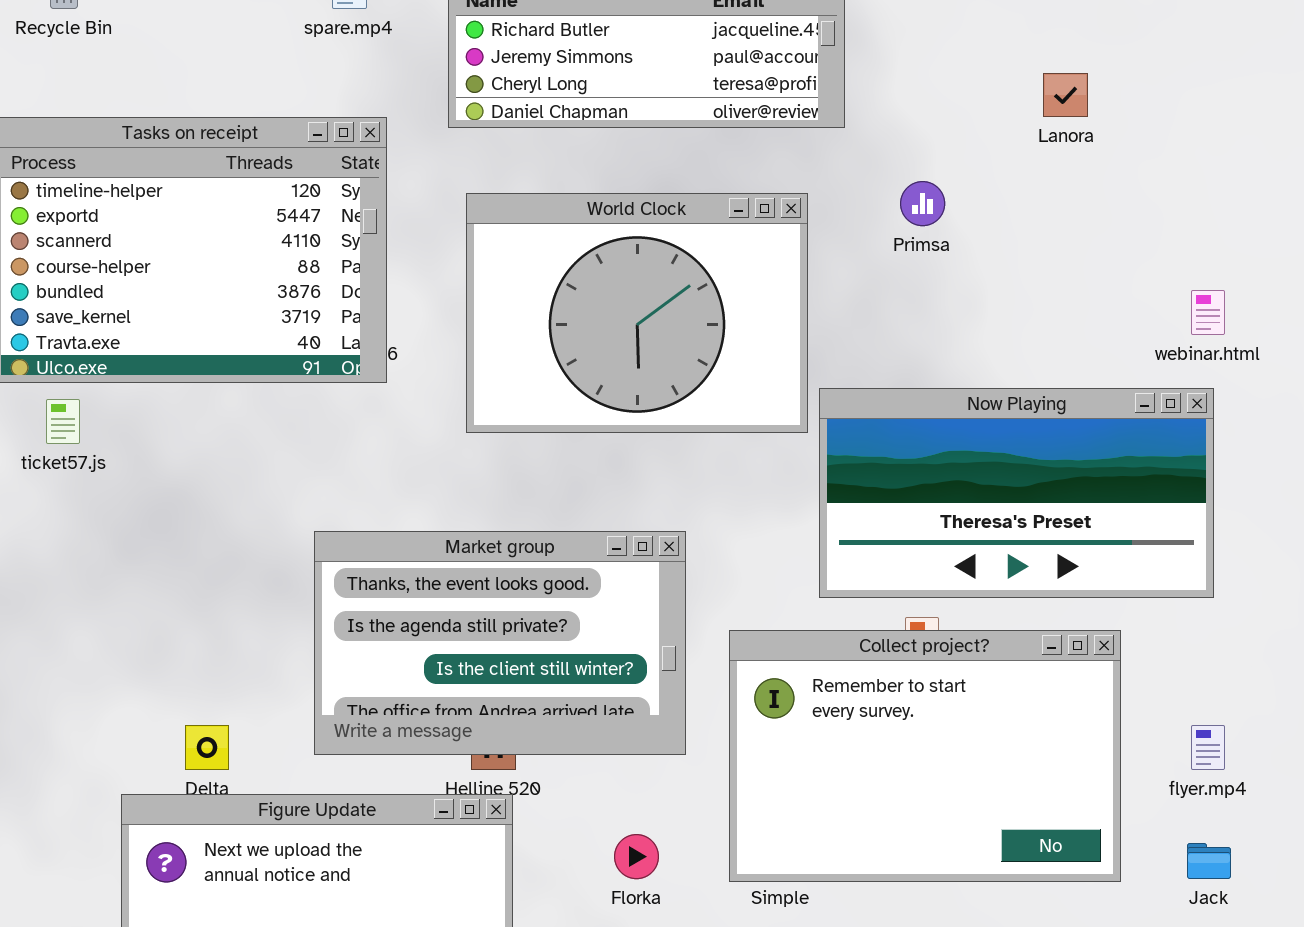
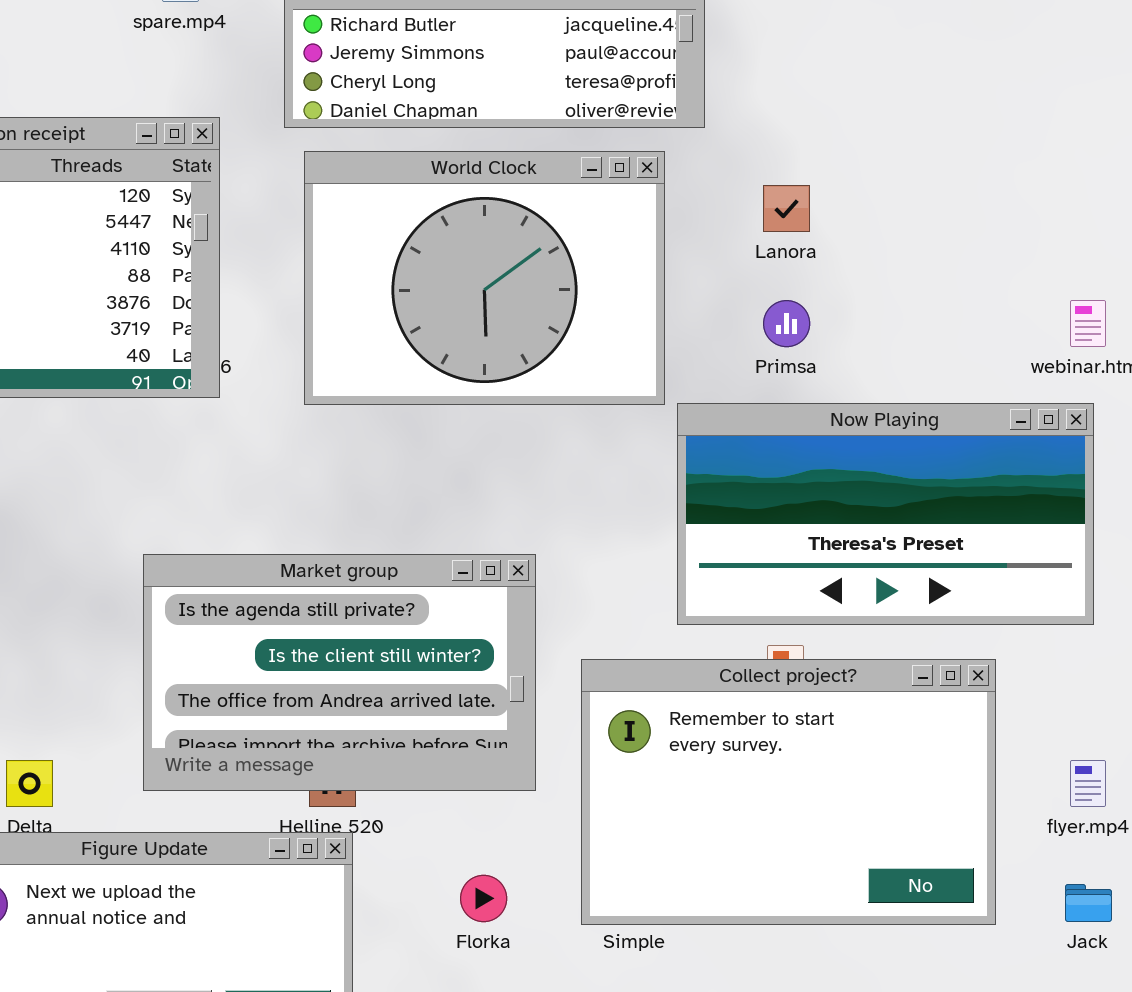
Lanora: [1043,73,1088,117] -> [763,185,810,232], moved
Primsa: [900,181,945,226] -> [763,300,810,347], moved
World Clock: [466,193,808,433] -> [304,151,665,405], moved
Market group: [314,531,686,755] -> [143,554,536,791], scrolled down 1 row

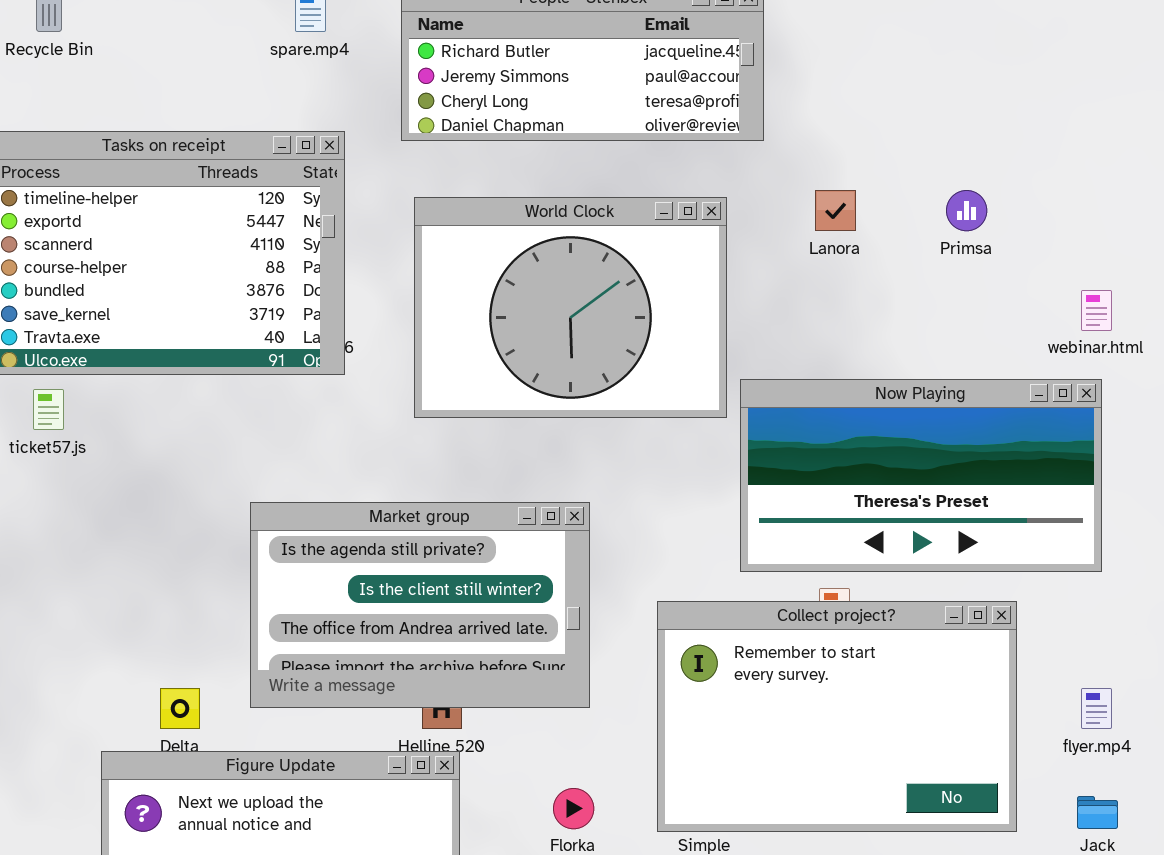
World Clock: [304,151,665,405] -> [414,197,727,418], moved
Primsa: [763,300,810,347] -> [946,190,987,231], moved
Market group: [143,554,536,791] -> [250,502,590,708], moved

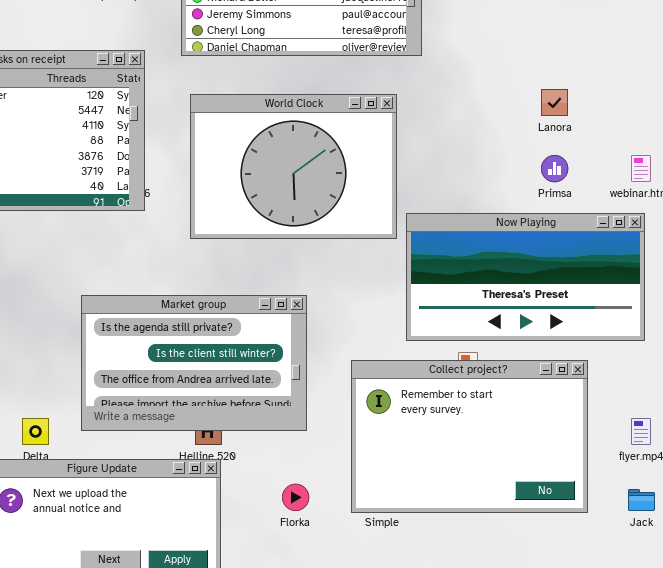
Lanora: [815,190,856,231] -> [541,89,568,116], moved
Primsa: [946,190,987,231] -> [541,155,568,182], moved

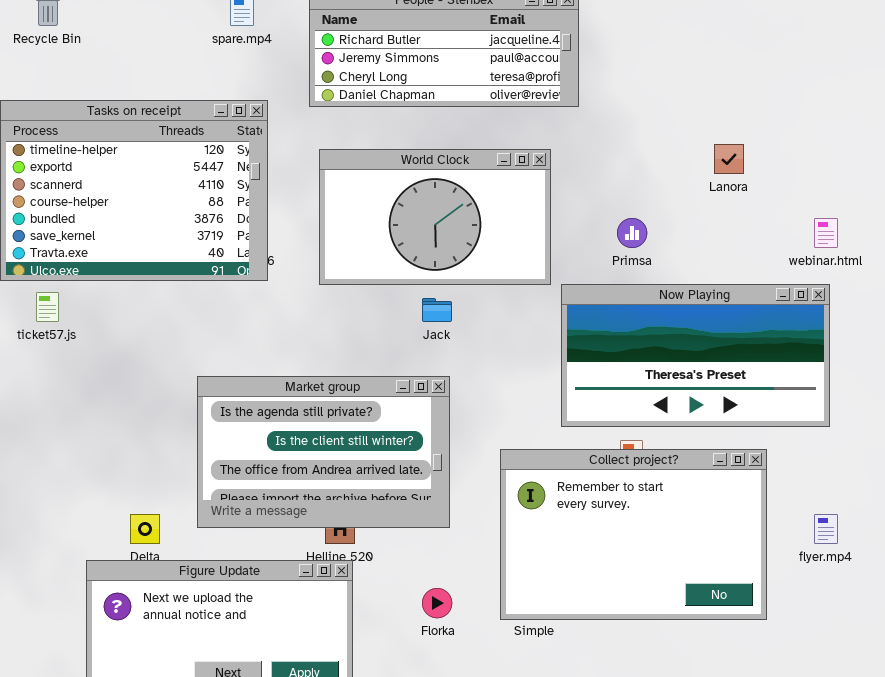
World Clock: [190,94,397,239] -> [319,149,551,285], resized
Primsa: [541,155,568,182] -> [617,218,647,248], moved
Jack: [628,489,655,511] -> [422,298,452,322], moved

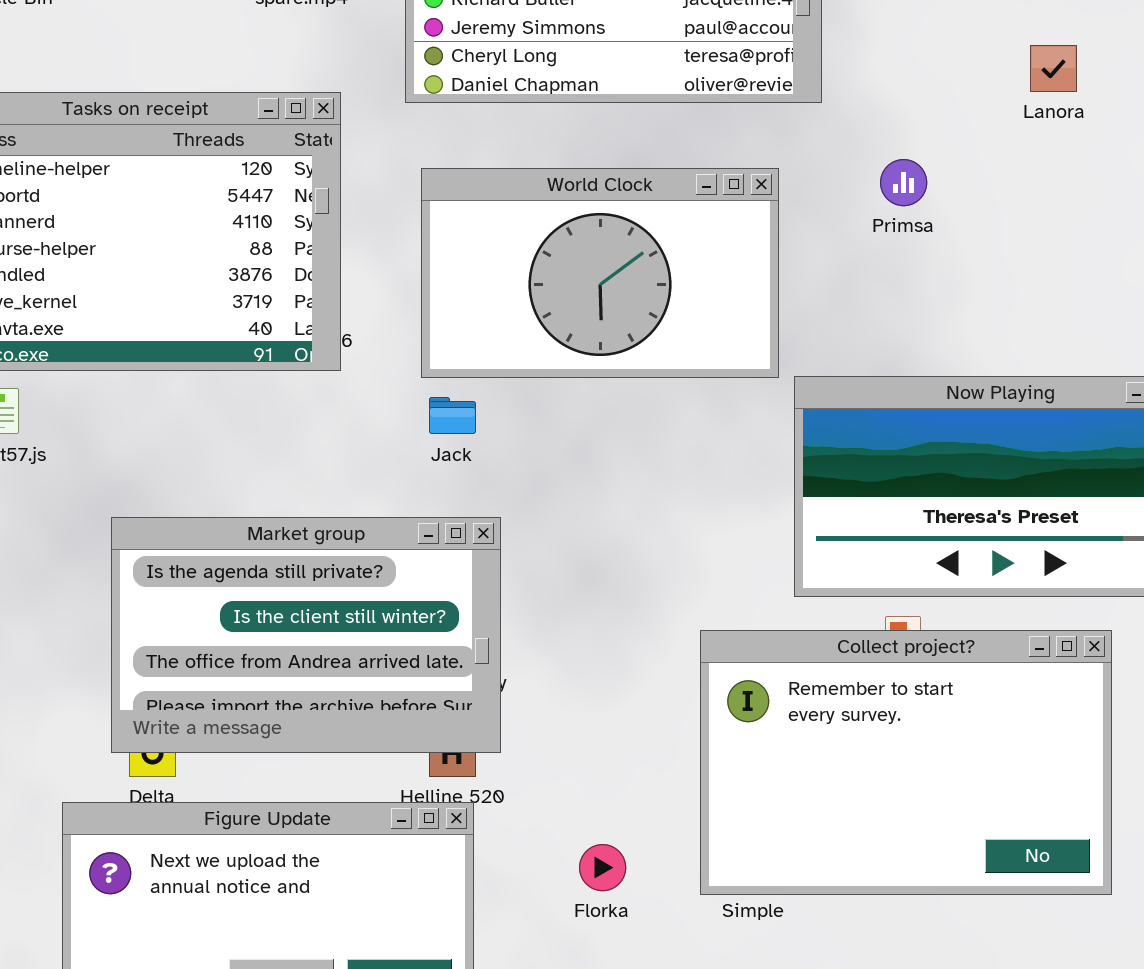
Lanora: [714,144,744,174] -> [1030,45,1077,92], moved
Primsa: [617,218,647,248] -> [880,159,927,206], moved
Jack: [422,298,452,322] -> [429,397,476,434], moved
Market group: [197,376,450,528] -> [111,517,501,753], moved

